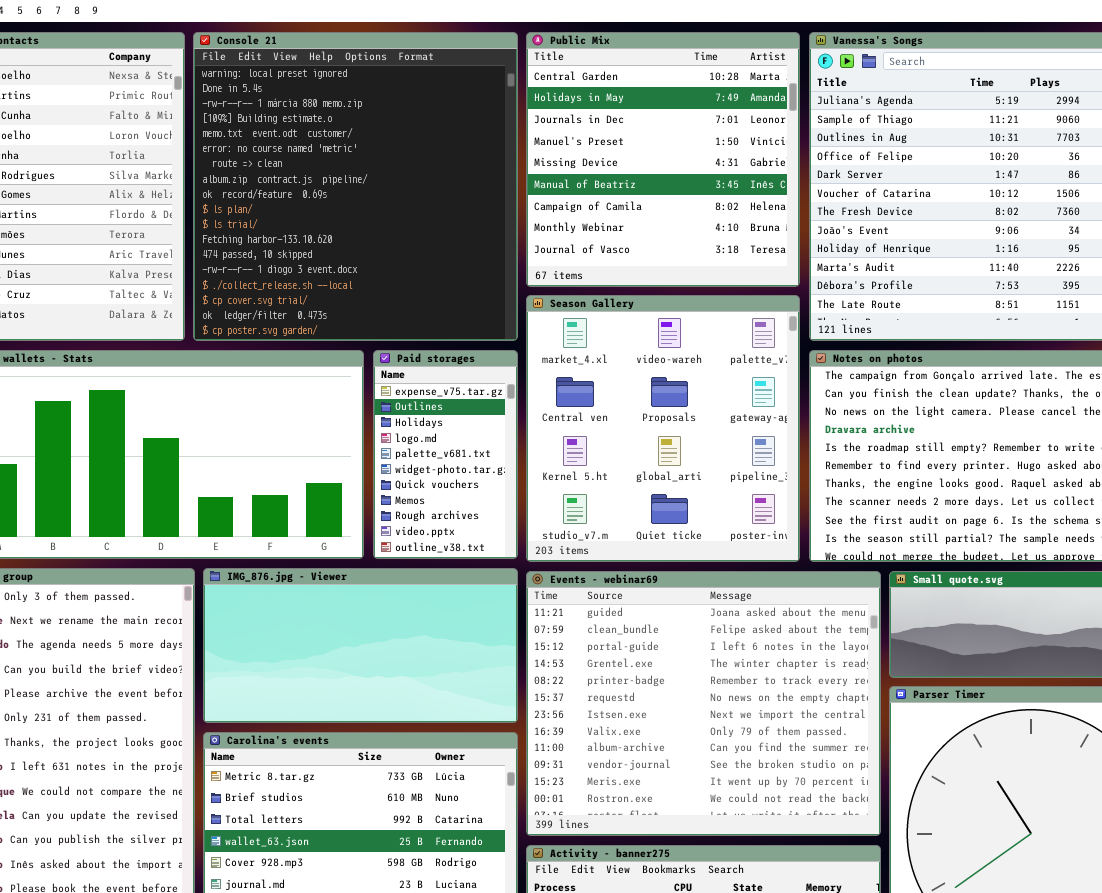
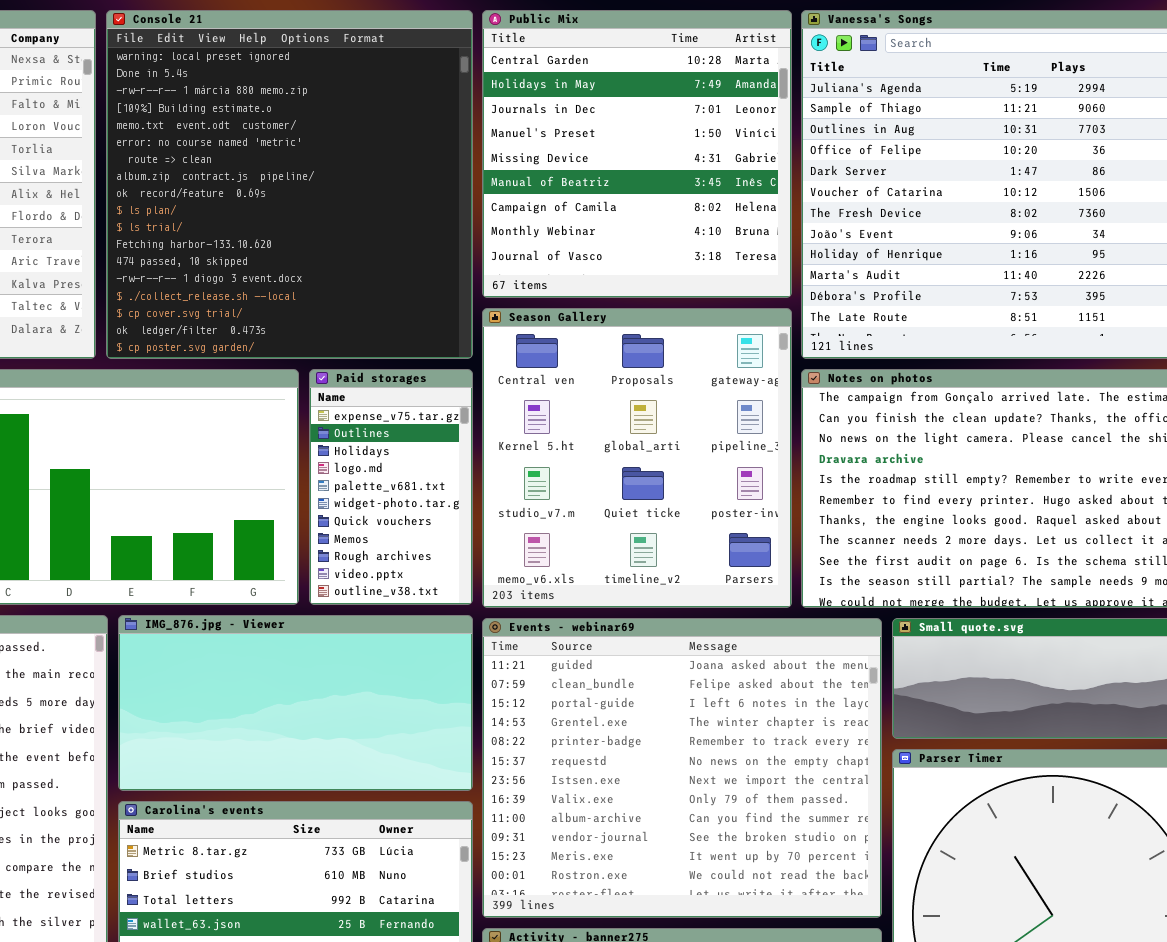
Season Gallery: [526,295,800,562] -> [482,308,792,608], scrolled down 1 row

